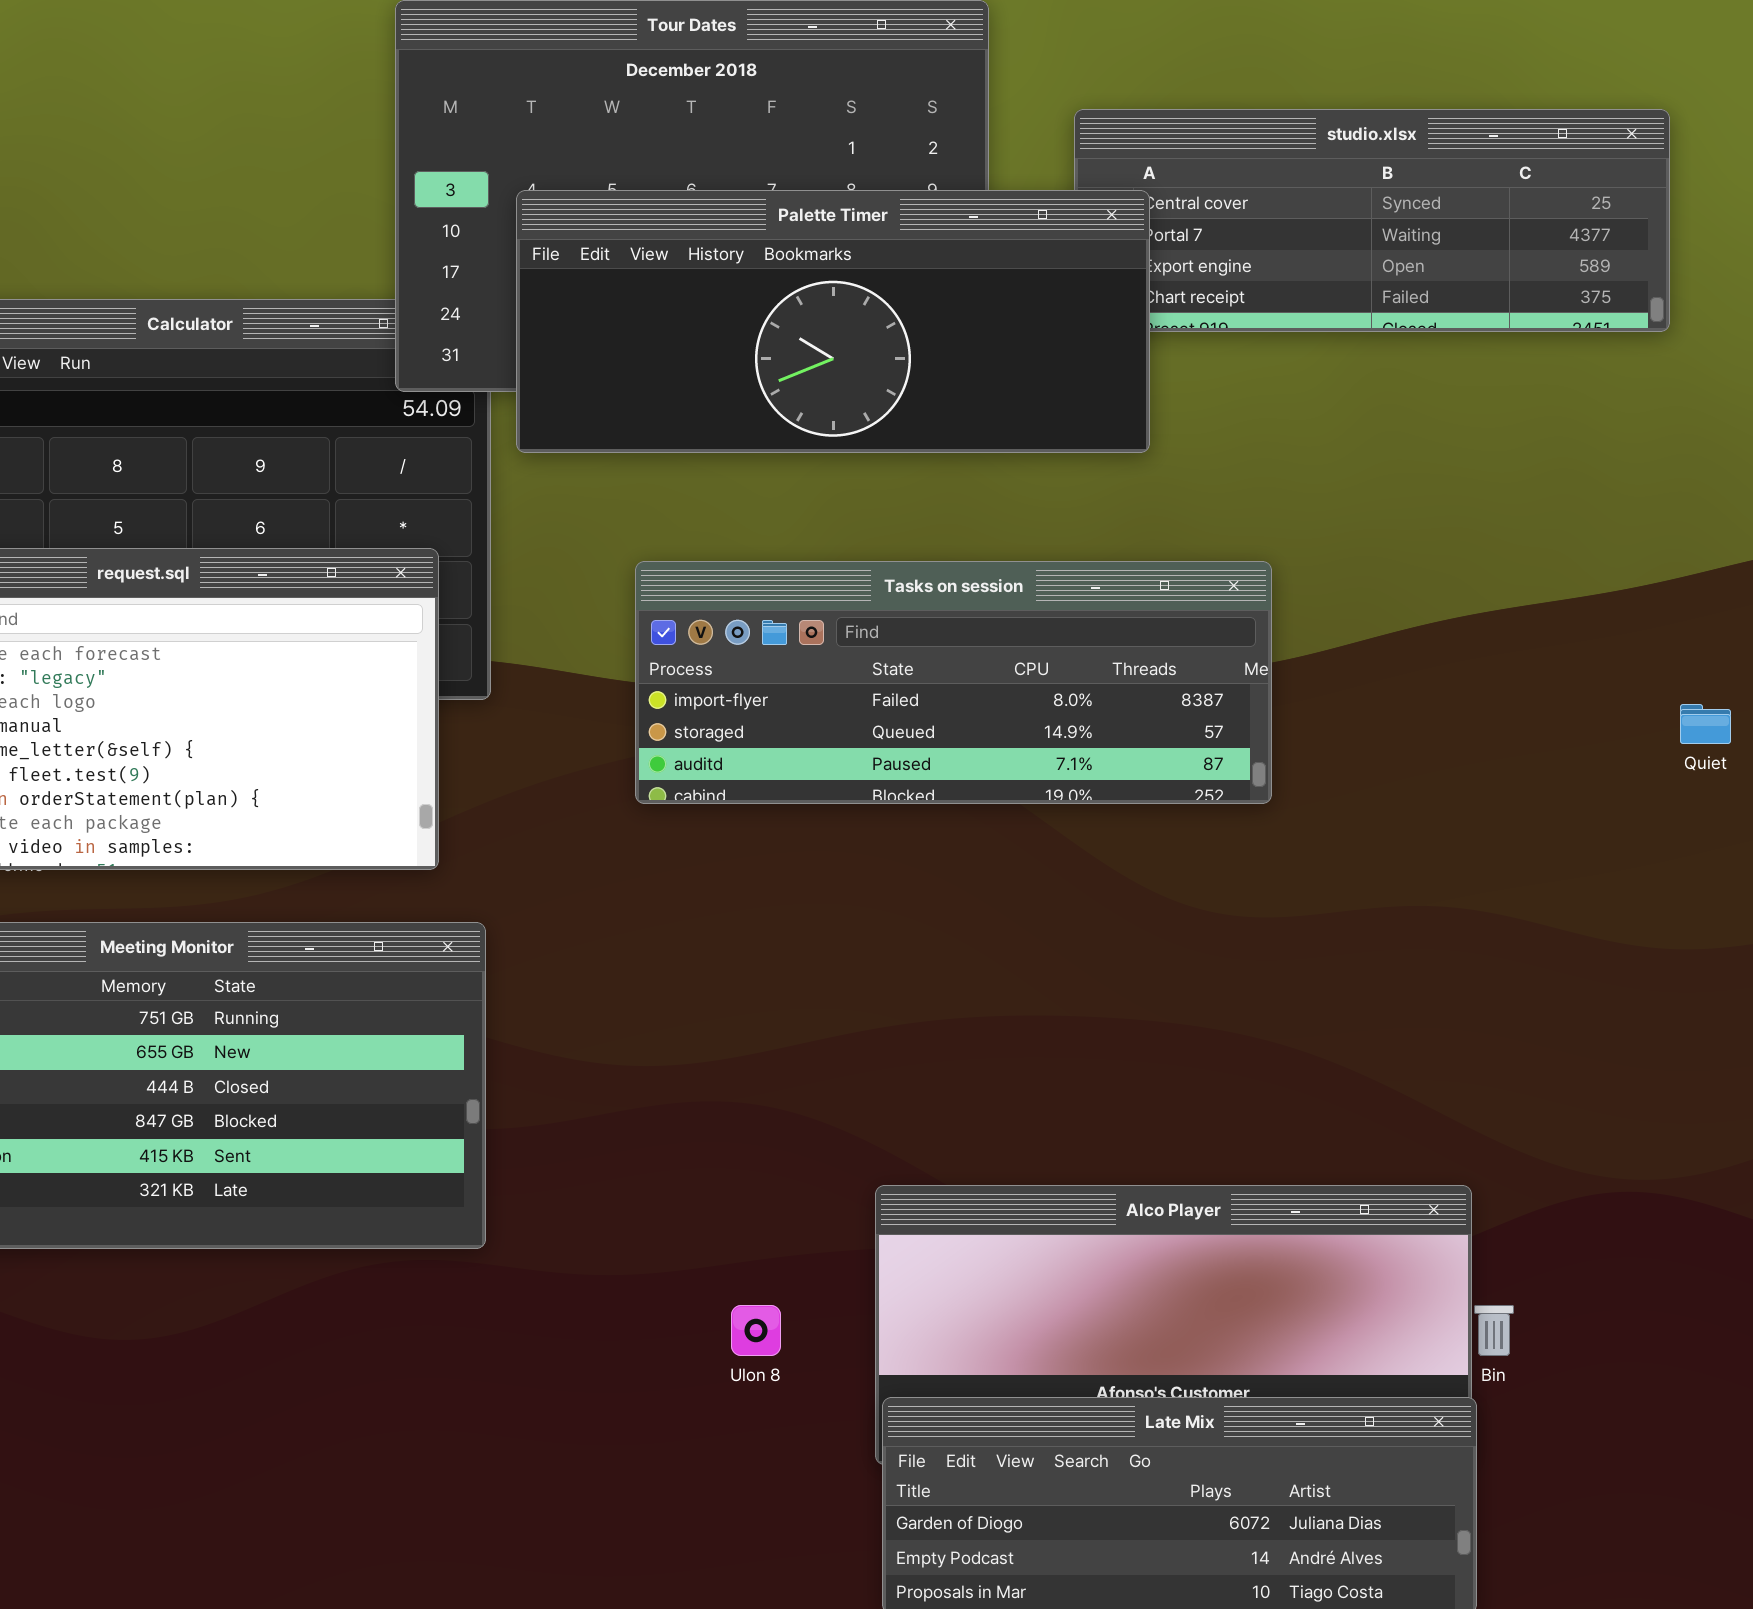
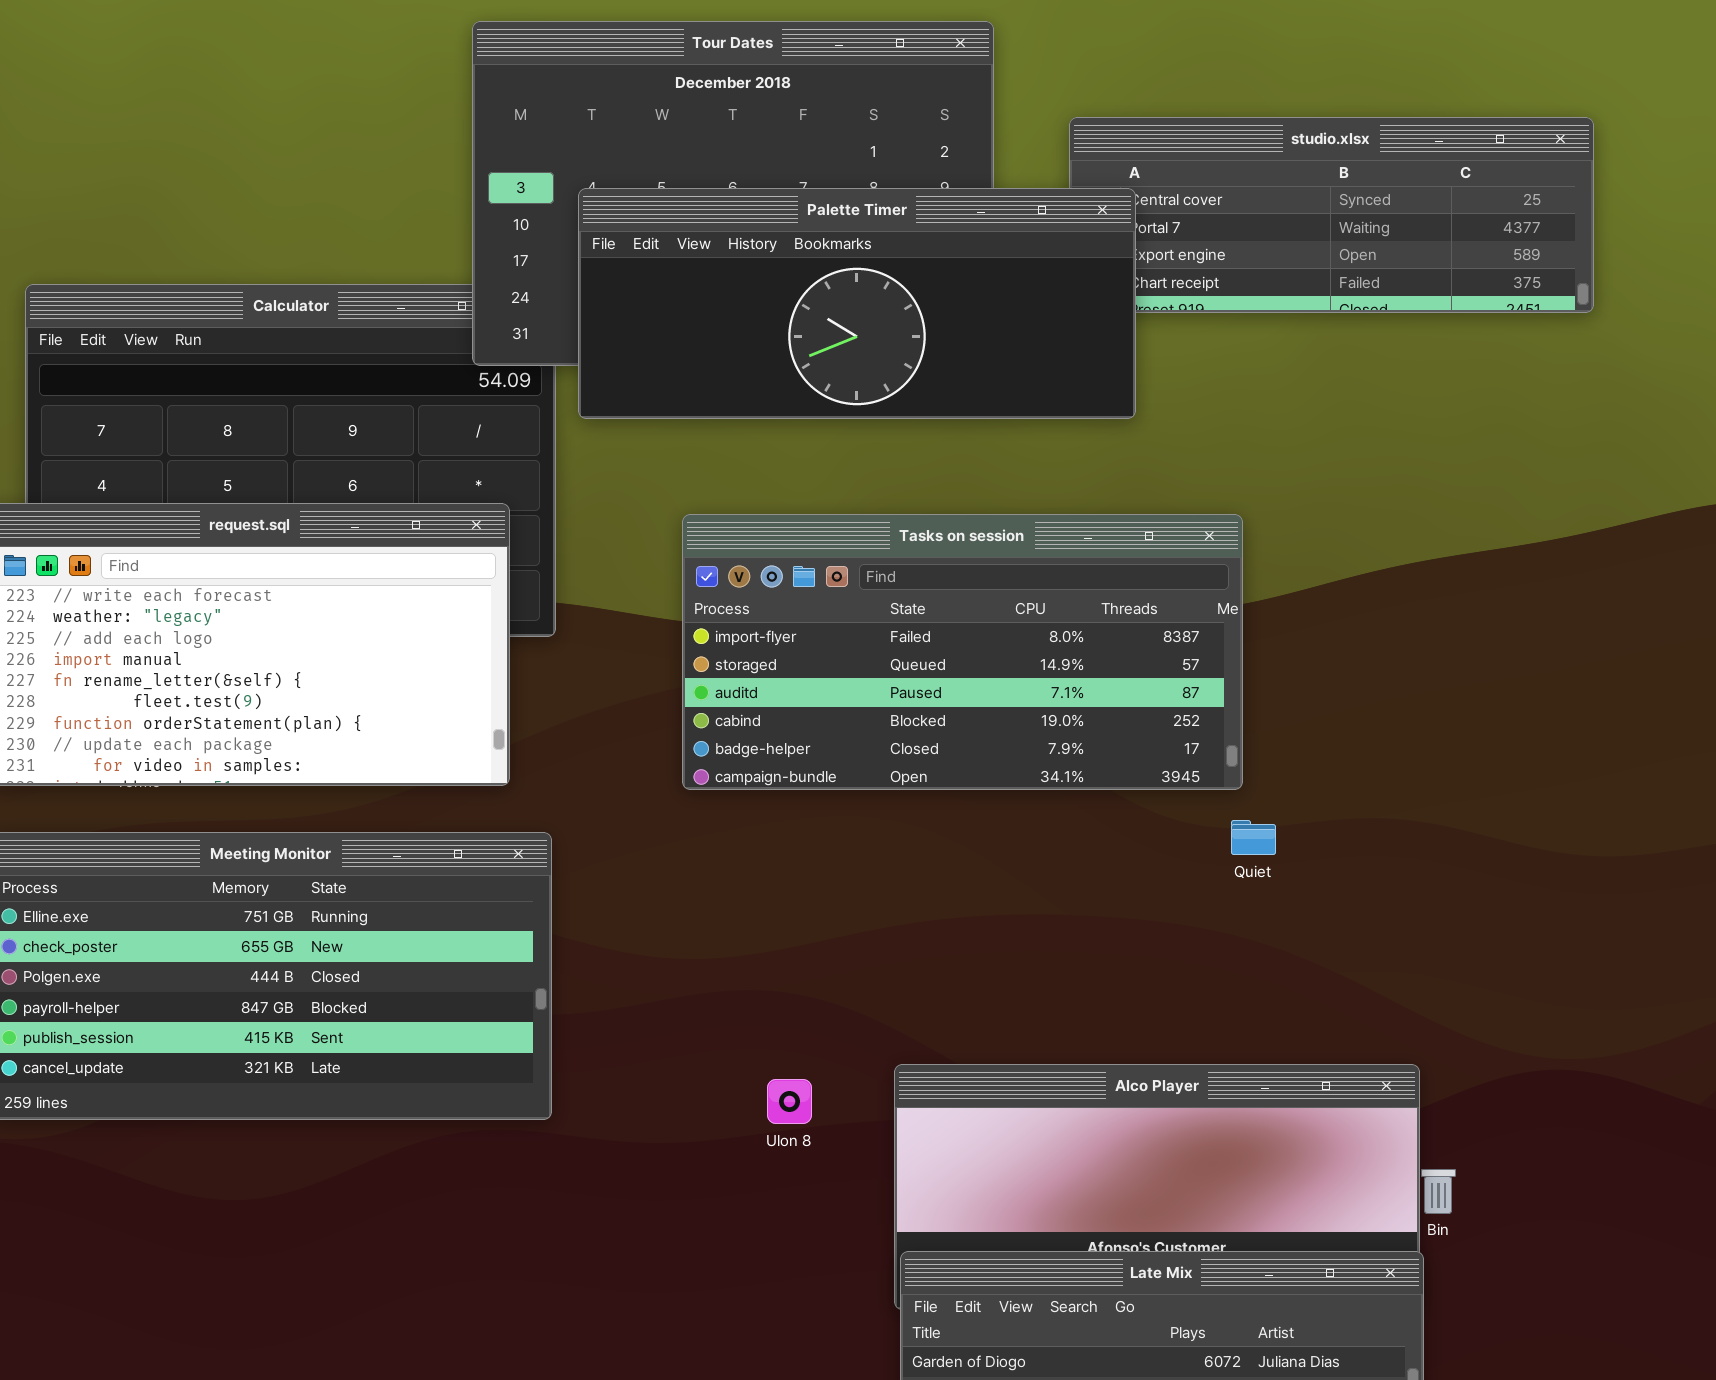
Tasks on session: [635,561,1272,804] -> [682,514,1243,790], resized
Quiet: [1680,704,1731,744] -> [1231,820,1276,855], moved
Ulon 8: [731,1305,781,1356] -> [767,1079,812,1124], moved

